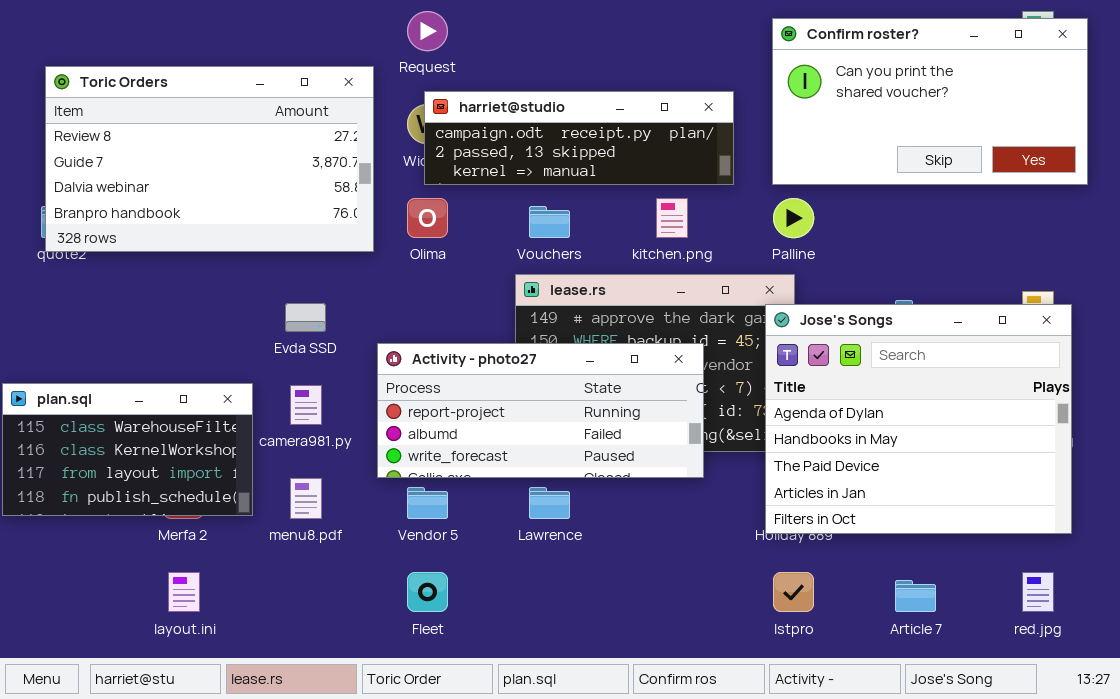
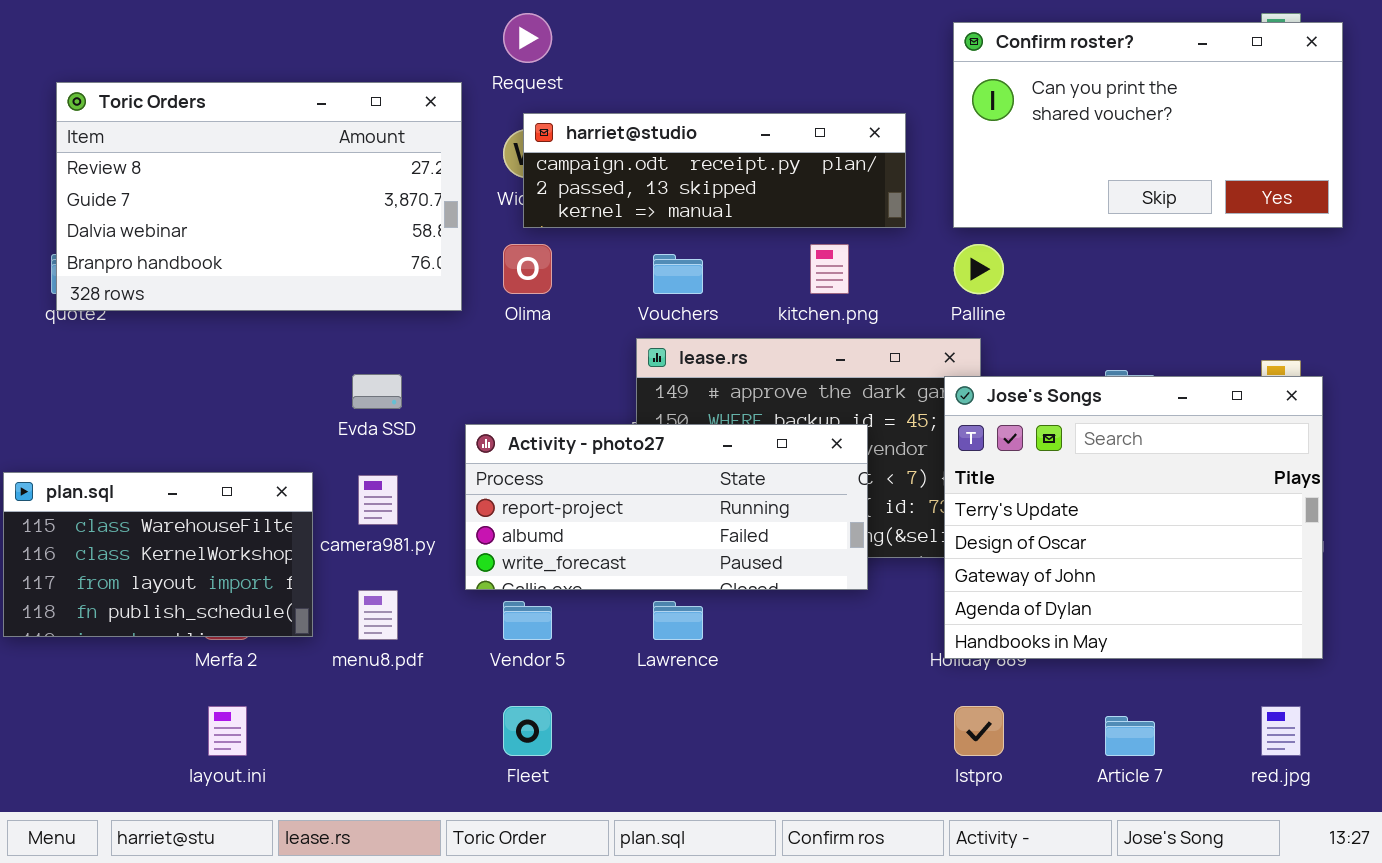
Jose's Songs: [765,304,1072,534] -> [944,376,1323,659], scrolled up 3 rows

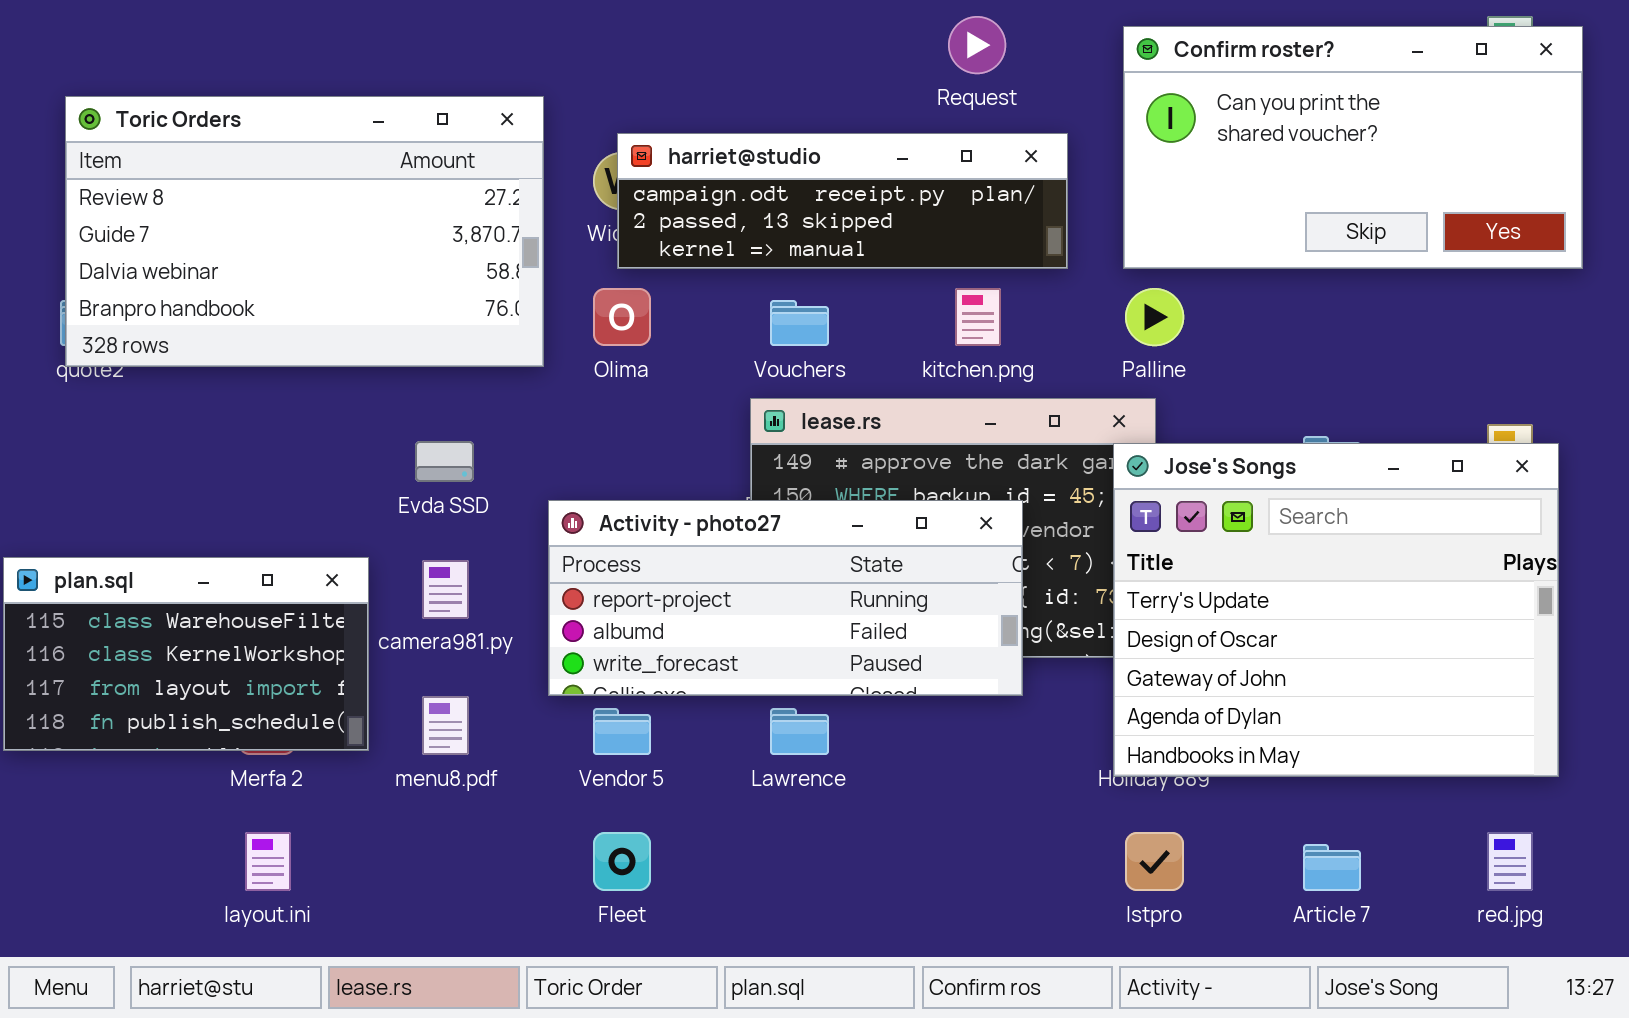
Request: [503,13,552,63] -> [948,16,1006,74], moved

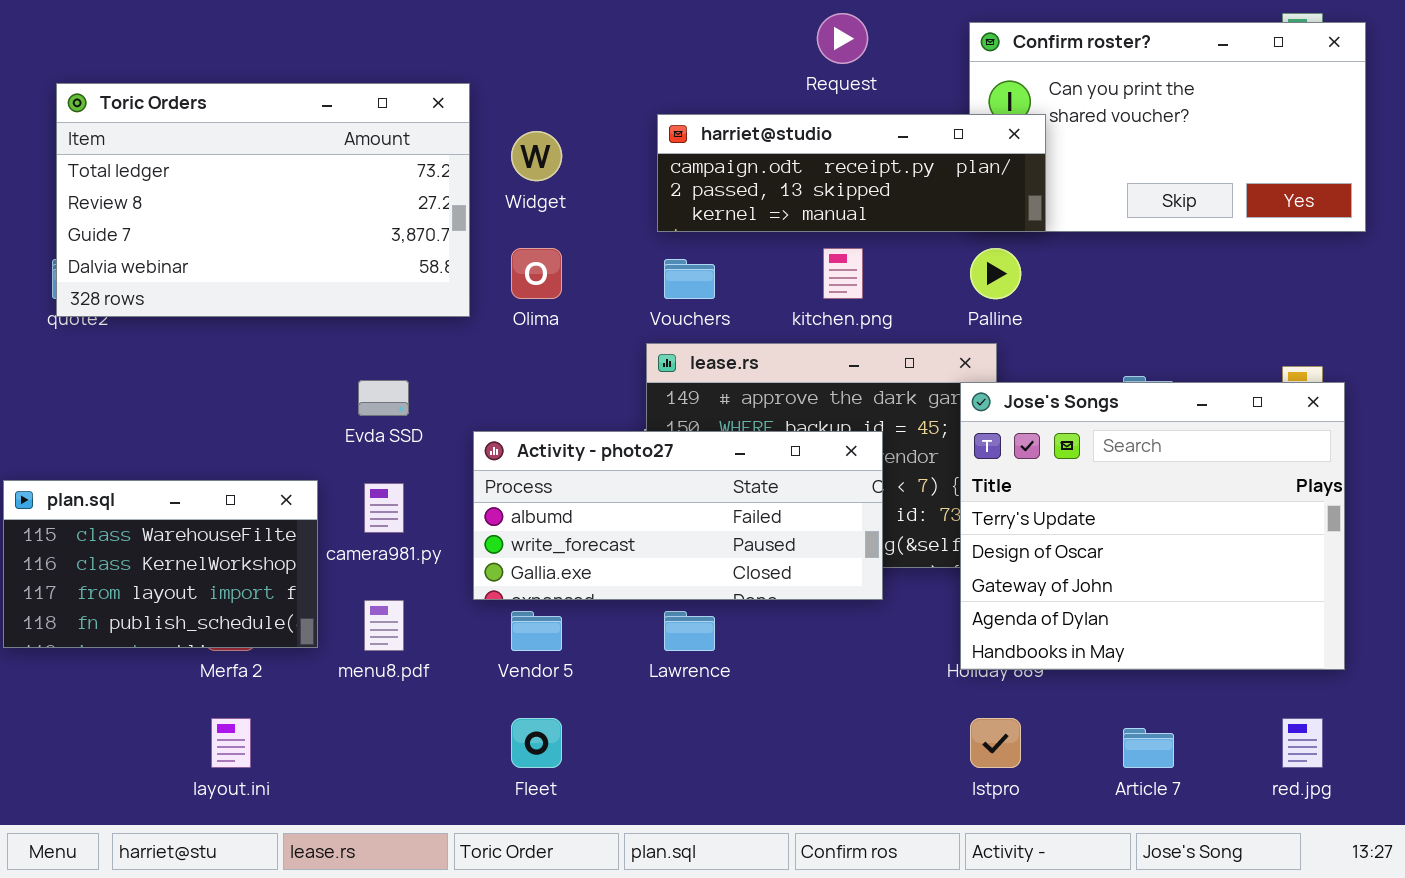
Toric Orders: [65,96,544,367] -> [56,83,470,317], scrolled up 1 row
harriet@studio: [617,133,1068,269] -> [657,114,1046,232], moved
Activity - photo27: [548,500,1023,696] -> [473,431,883,600], scrolled down 1 row

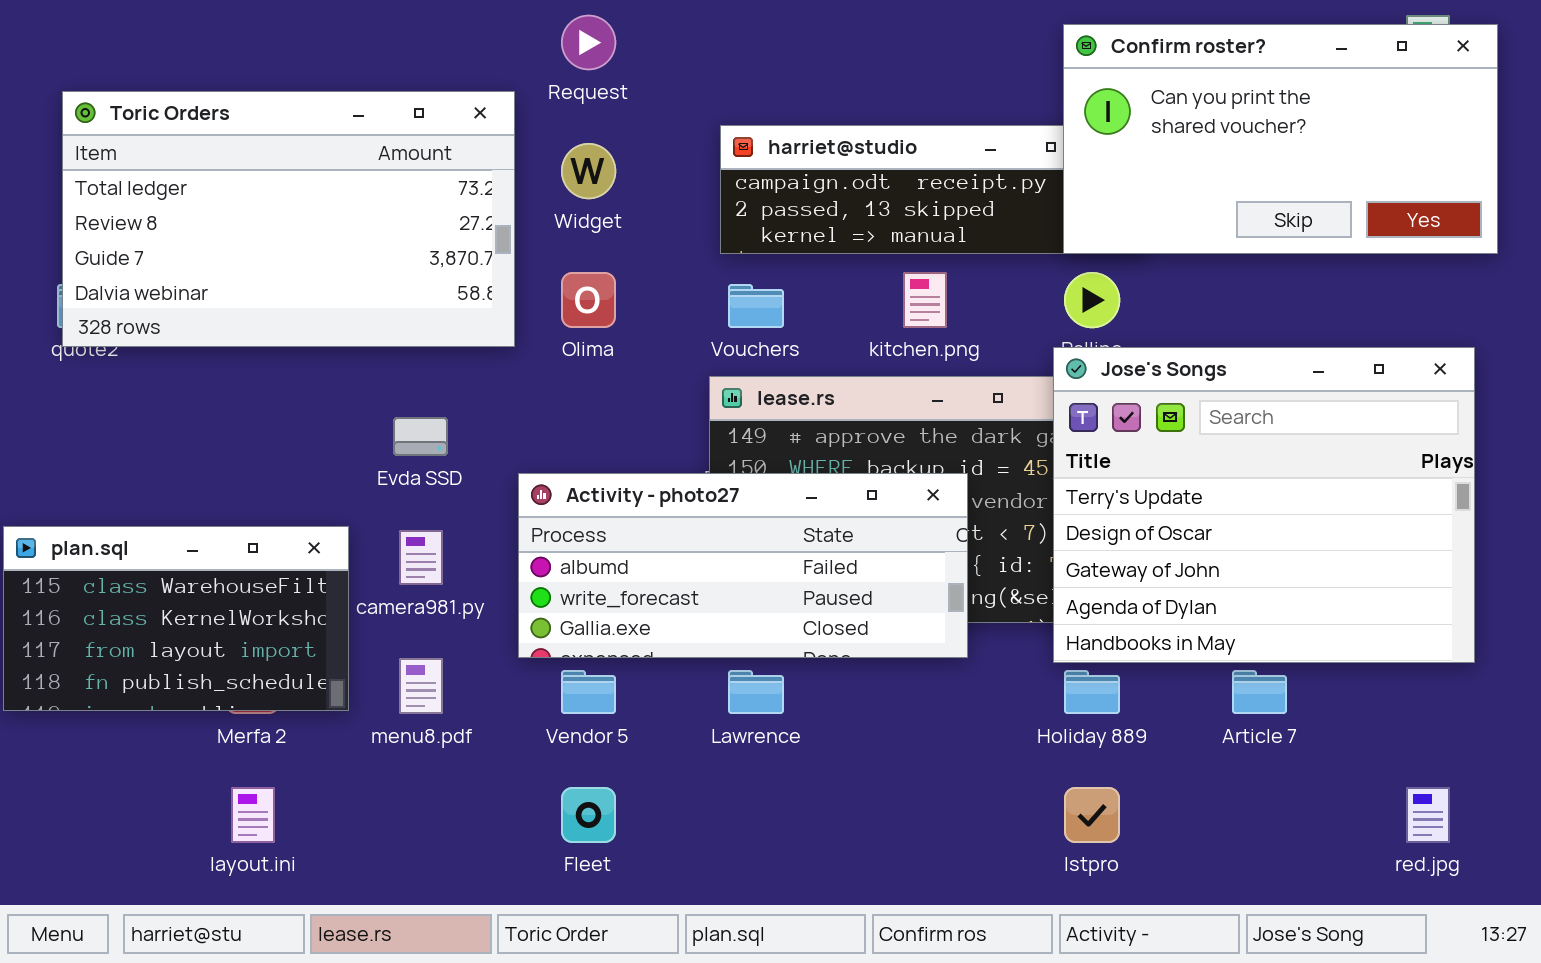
Request: [817,13,868,64] -> [561,15,616,70], moved
Confirm roster?: [969,22,1366,232] -> [1063,24,1498,254], raised
Jose's Songs: [960,382,1345,670] -> [1053,347,1475,663], moved
Article 7: [1123,728,1174,768] -> [1232,670,1287,714], moved

